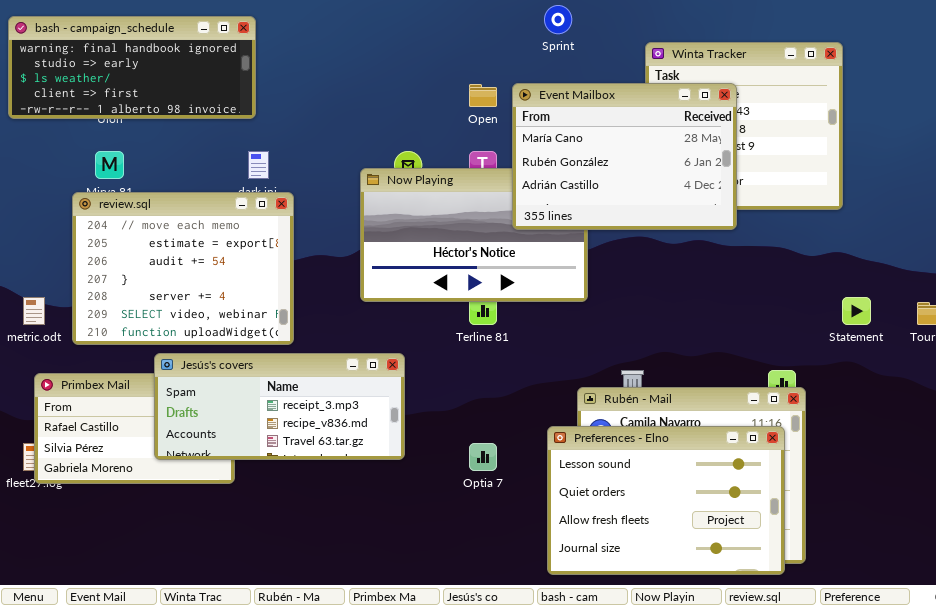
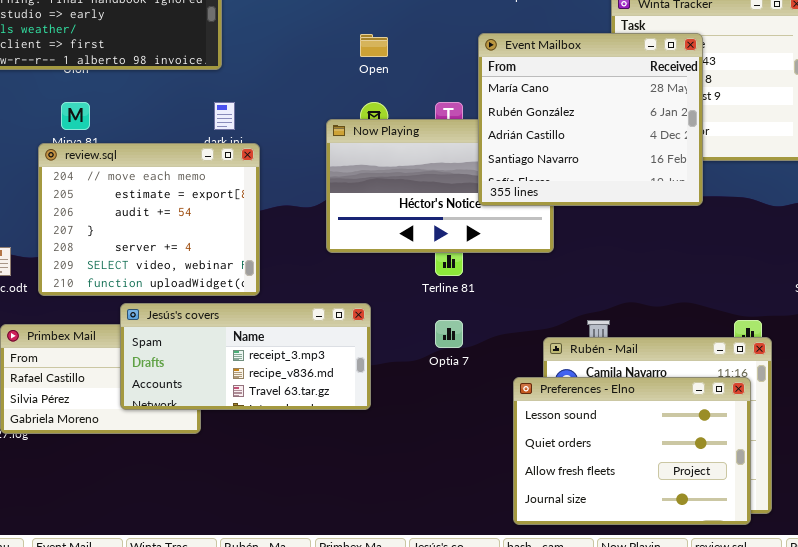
Event Mailbox: [512,83,737,230] -> [478,33,703,206], resized
Open: [469,84,497,107] -> [360,34,388,57], moved
Optia 7: [469,443,497,471] -> [435,320,463,348], moved

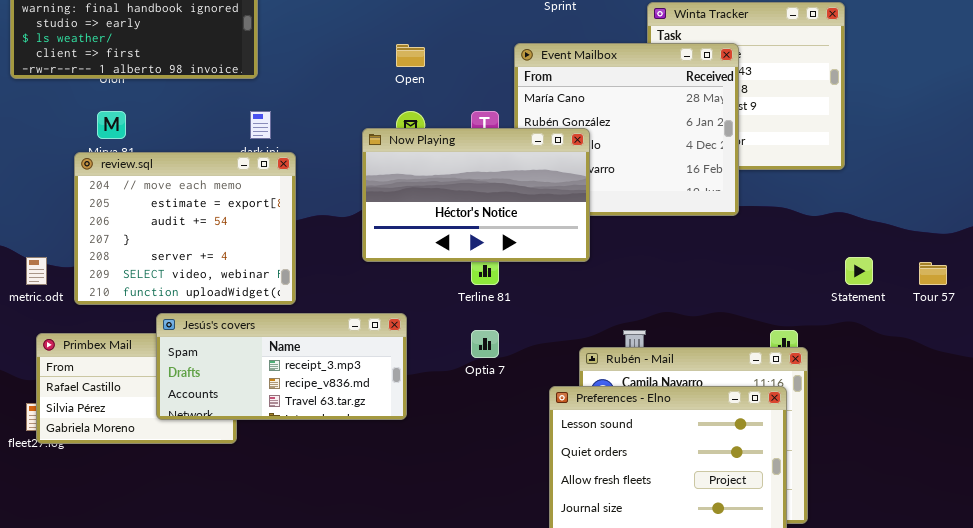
Now Playing: [326,119,554,253] -> [362,128,590,262], raised

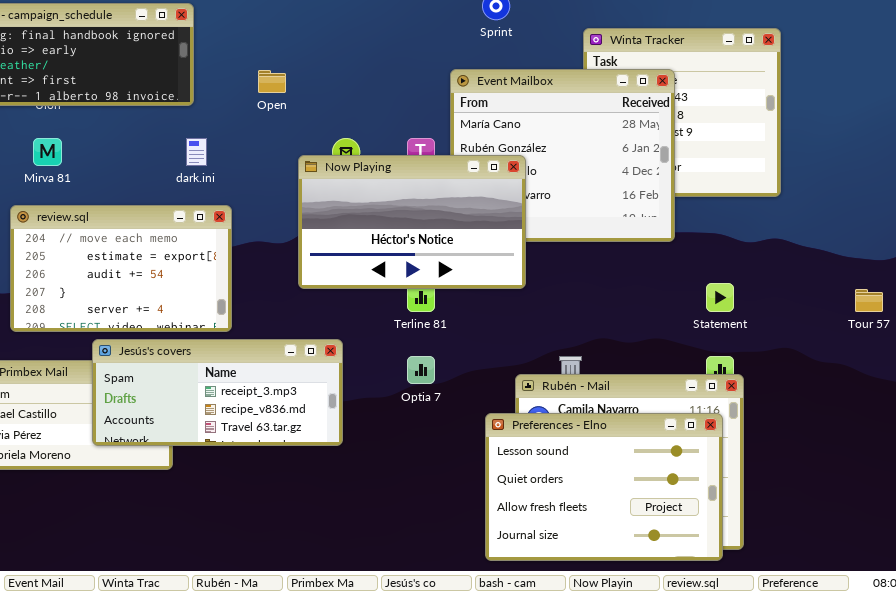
Open: [396,44,425,67] -> [258,70,286,93], moved
review.sql: [74,152,296,305] -> [10,205,232,332], resized
Statement: [845,257,873,285] -> [706,283,734,312], moved

